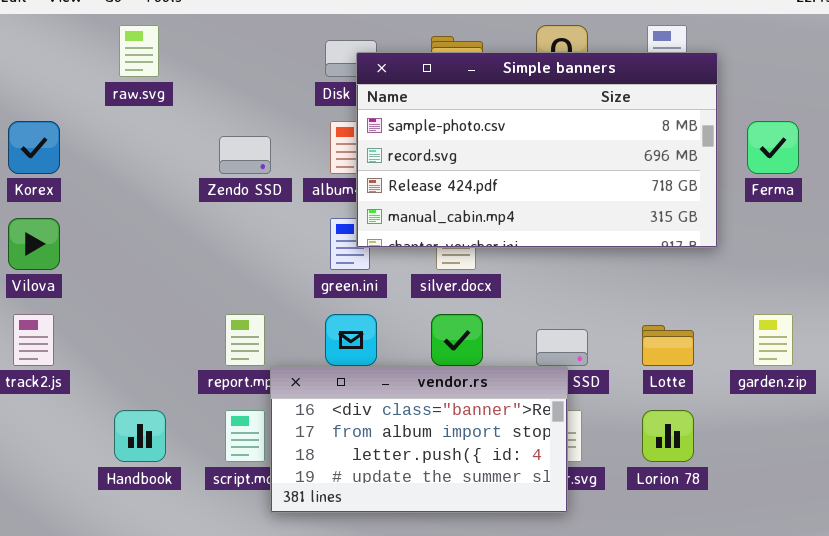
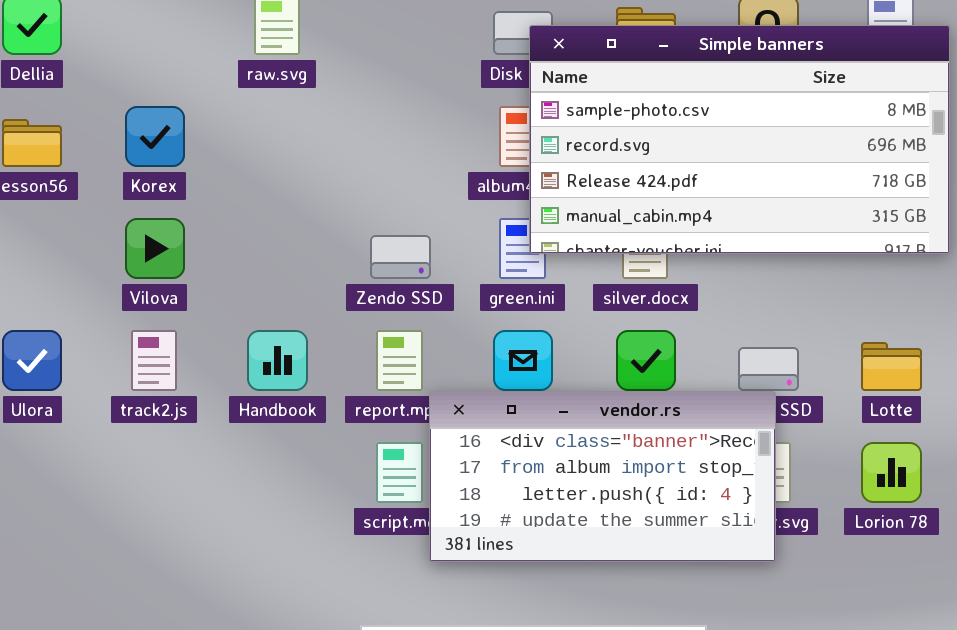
Zendo SSD: [219,136,271,174] -> [370,235,431,279], moved
Handbook: [114,410,166,462] -> [247,330,308,391], moved

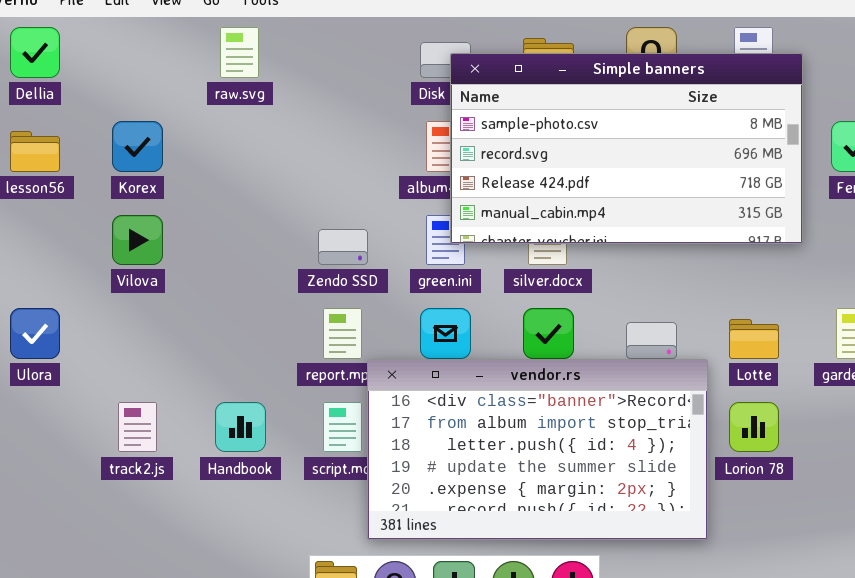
track2.js: [131,330,177,391] -> [118,402,157,452], moved
Handbook: [247,330,308,391] -> [215,402,266,452], moved
vendor.rs: [429,391,776,562] -> [367,359,708,540], resized

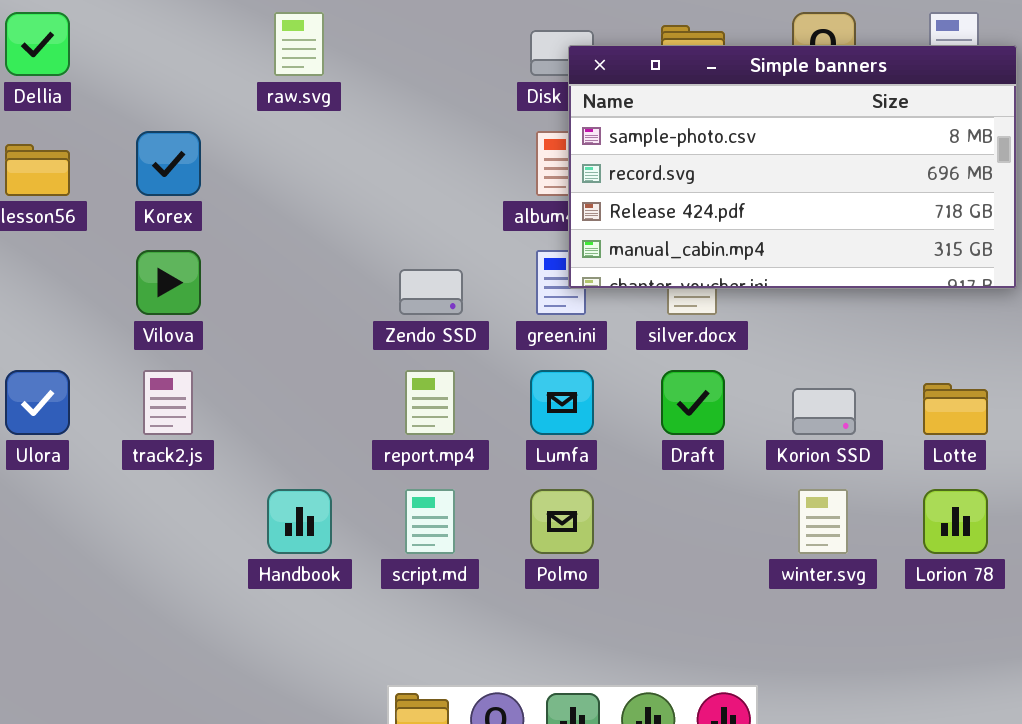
vendor.rs: [367,359,708,540] -> none, closed
track2.js: [118,402,157,452] -> [143,370,193,435], moved

